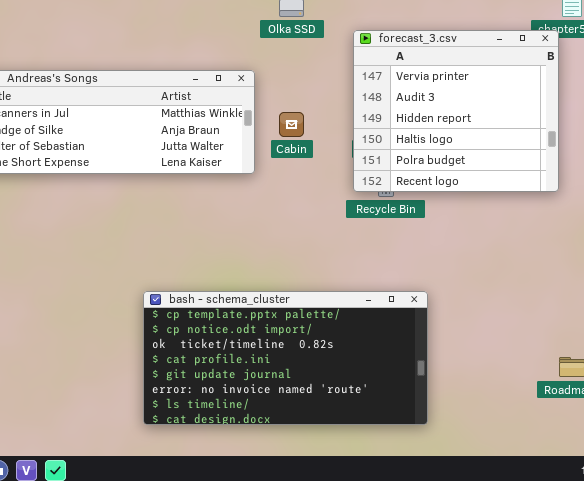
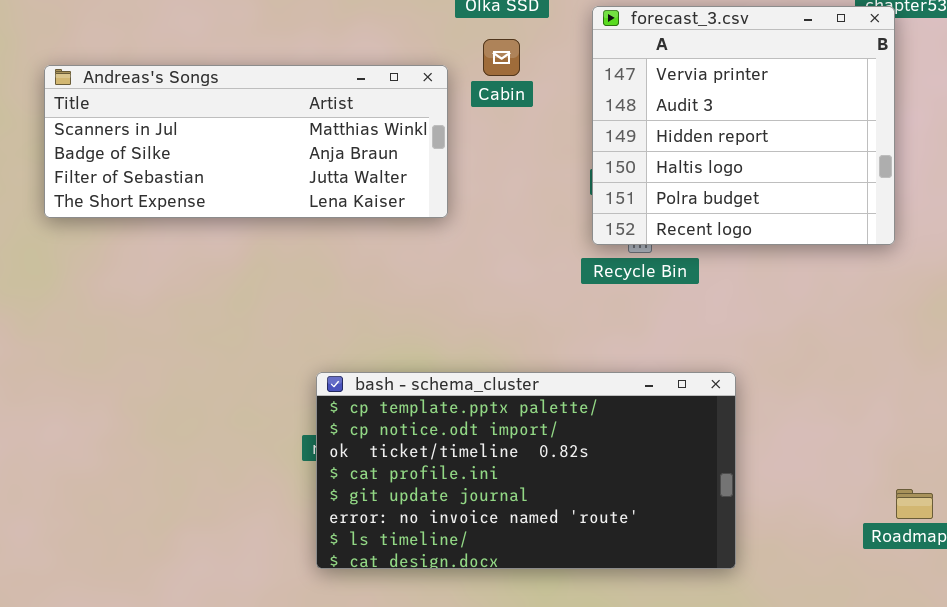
Cabin: [279,112,304,137] -> [483,39,520,76], moved
bash - schema_cluster: [143,291,428,425] -> [316,372,736,569], moved

